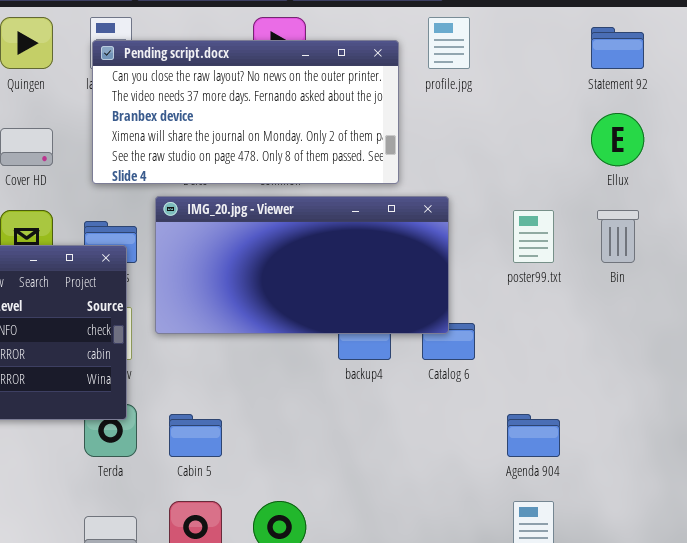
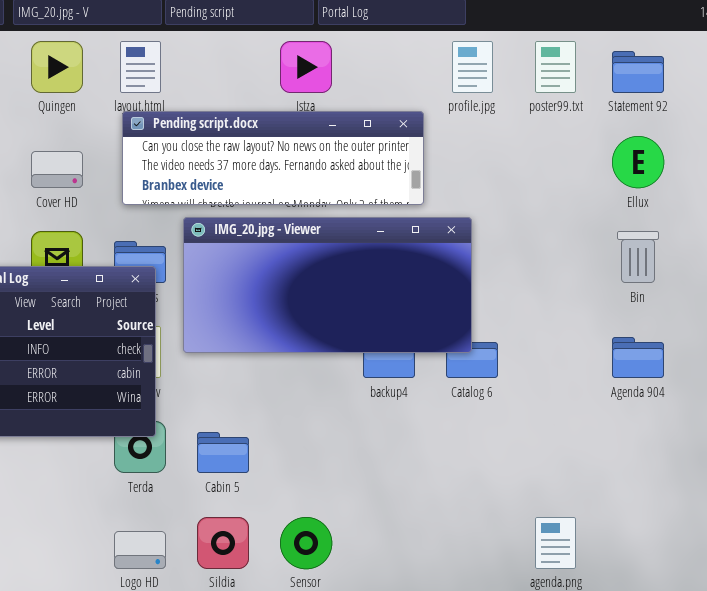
Pending script.docx: [92,40,399,184] -> [122,111,424,205], resized
poster99.txt: [513,210,554,263] -> [535,41,576,93], moved
Agenda 904: [507,414,560,457] -> [612,337,664,378], moved

